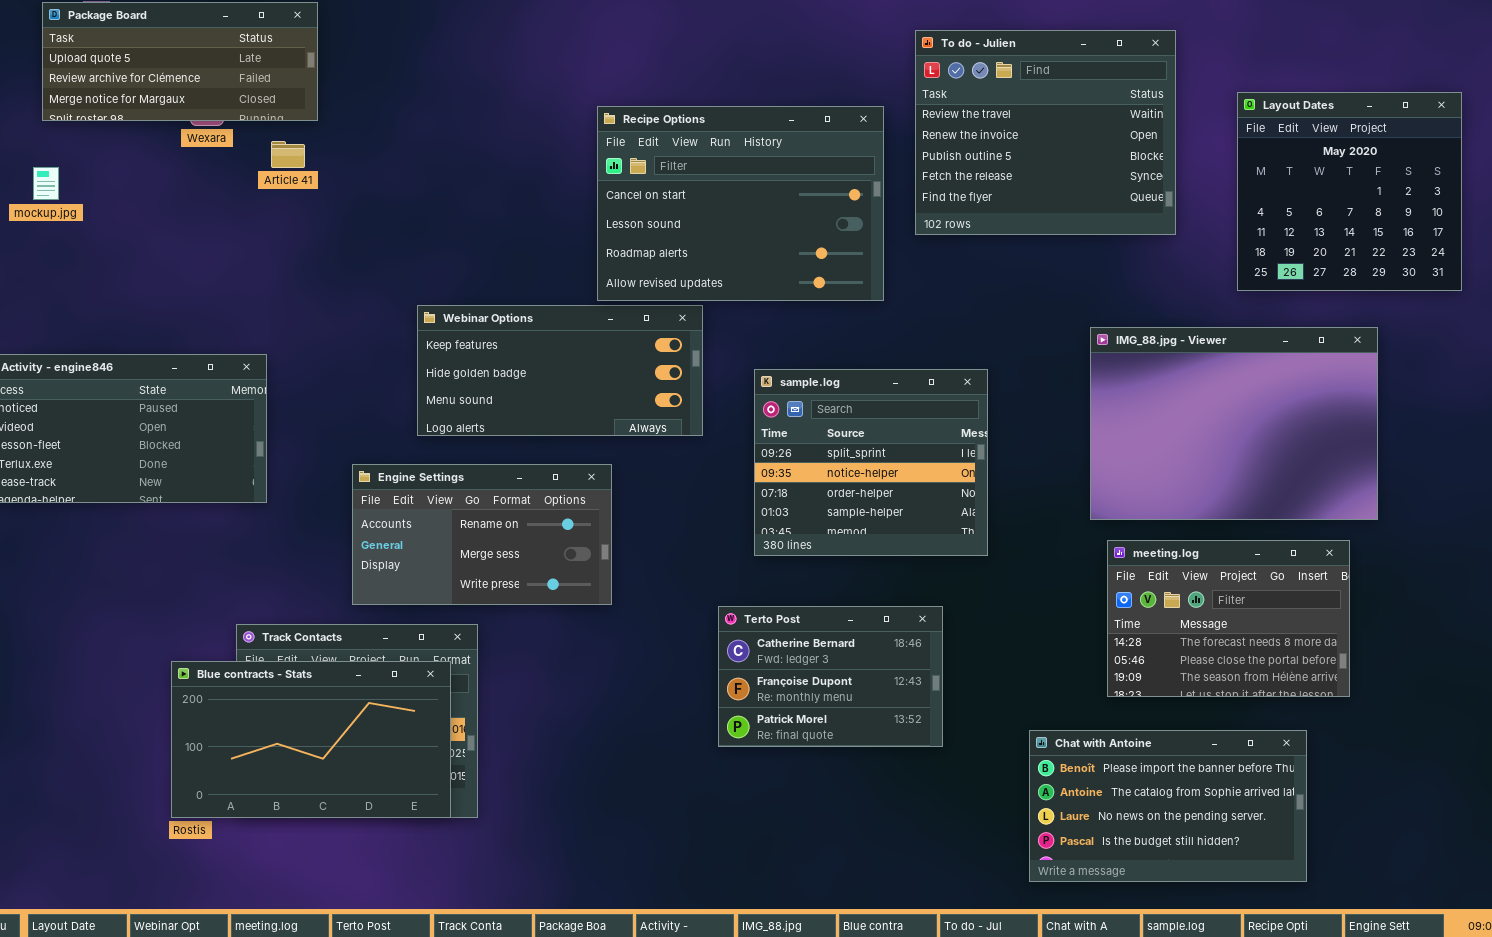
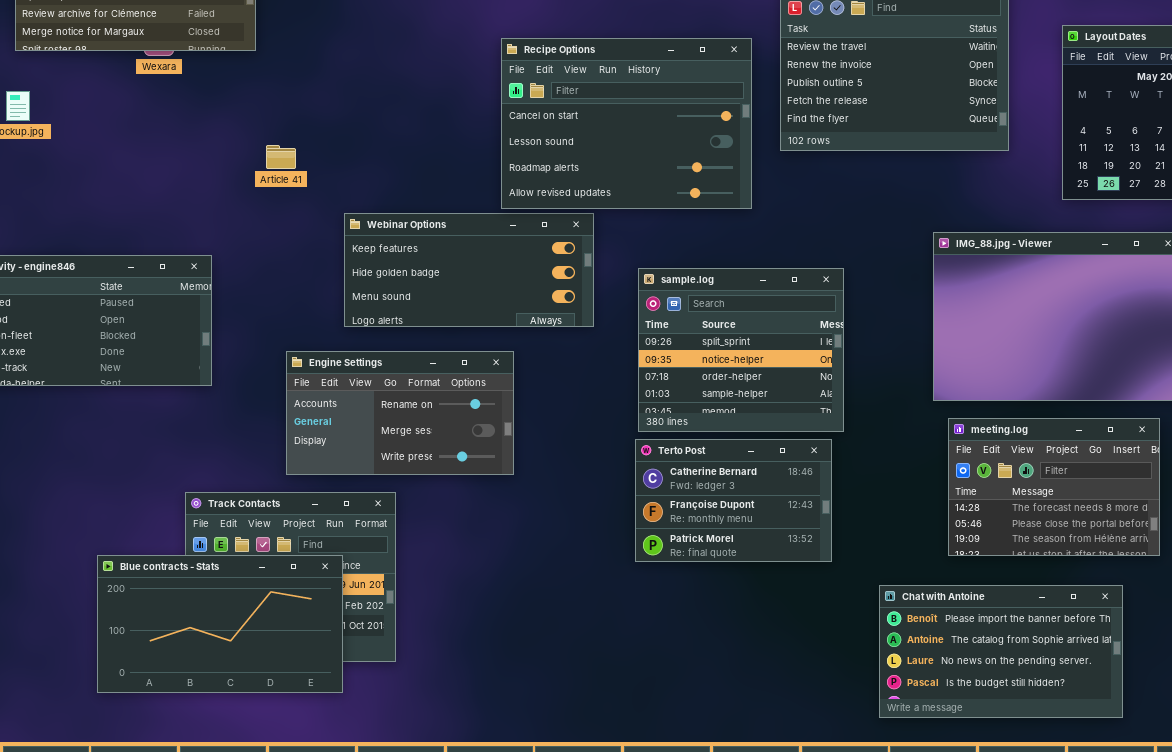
Article 41: [271,141,305,168] -> [266,145,296,169], moved
Terto Post: [718,606,943,747] -> [635,439,832,562], moved
Blue contracts - Stats: [171,661,451,818] -> [97,555,343,693], moved

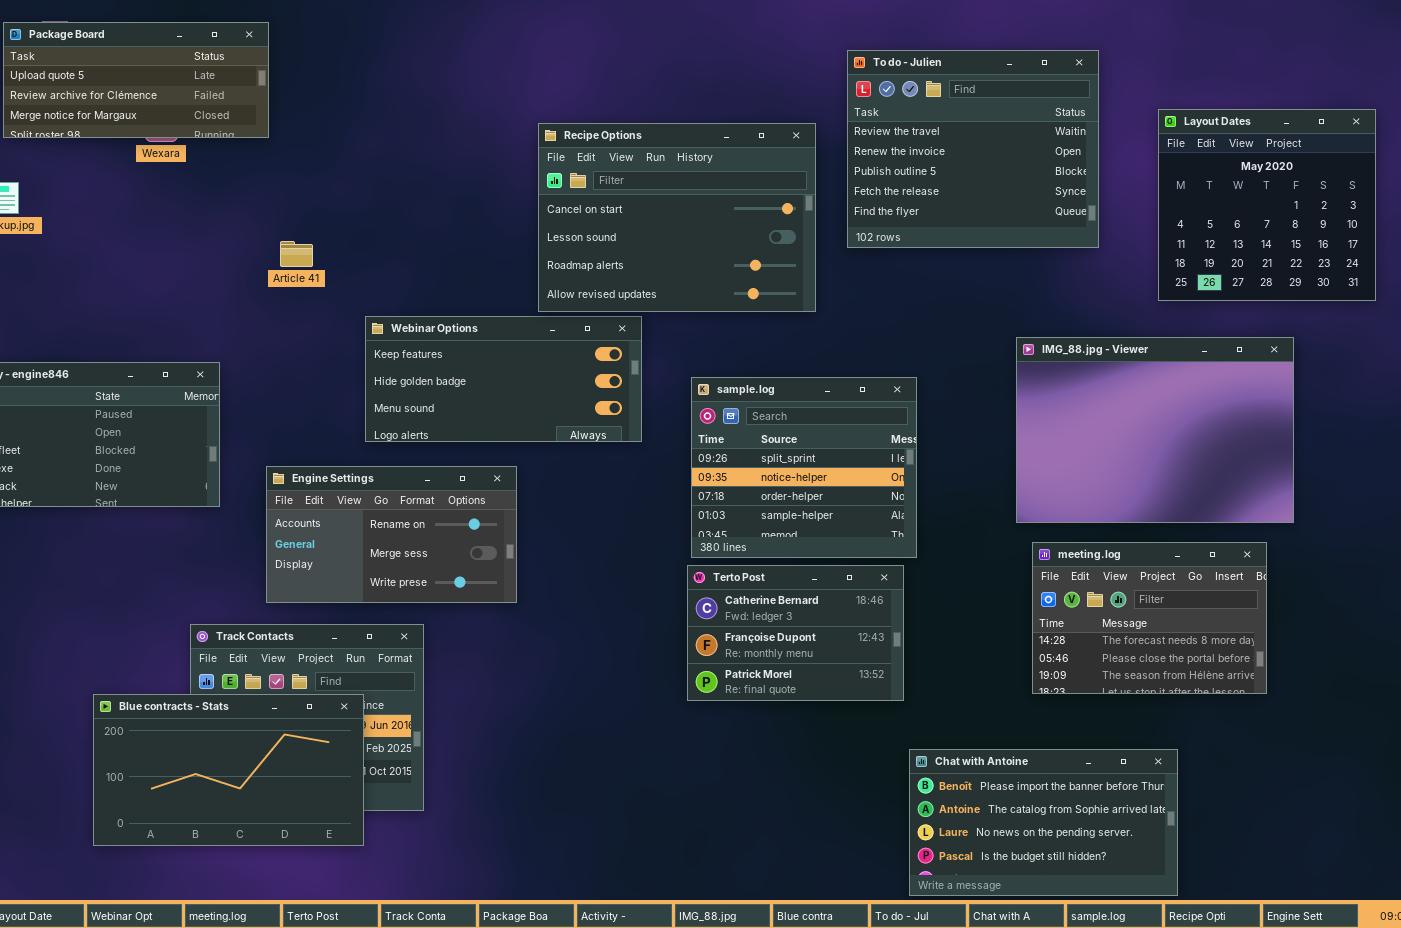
Engine Settings: [286,351,514,475] -> [266,466,517,603], moved
Chat with Antoine: [879,585,1123,718] -> [909,749,1178,896], moved

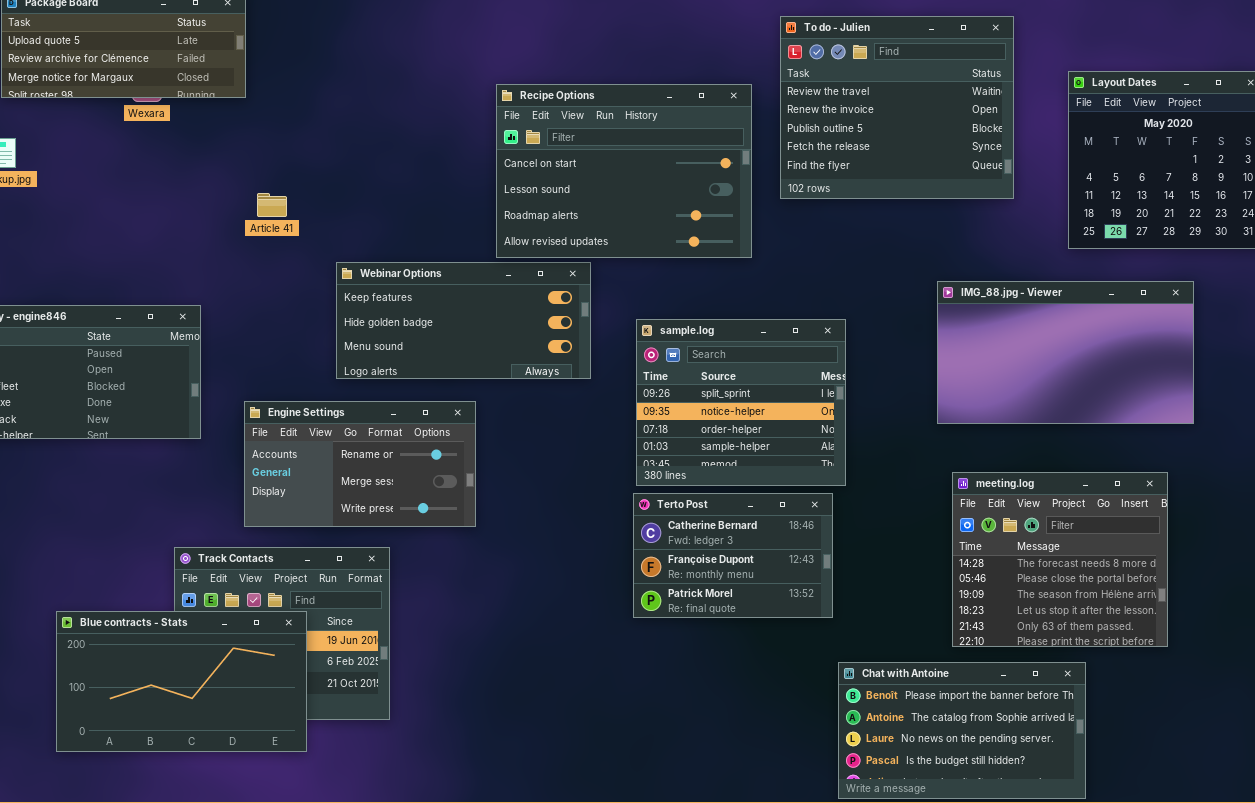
IMG_88.jpg - Viewer: [1016,337,1294,523] -> [937,281,1194,424], resized
meeting.log: [1032,542,1267,694] -> [952,472,1168,647], resized
Blue contracts - Stats: [93,694,364,846] -> [56,611,307,752], moved

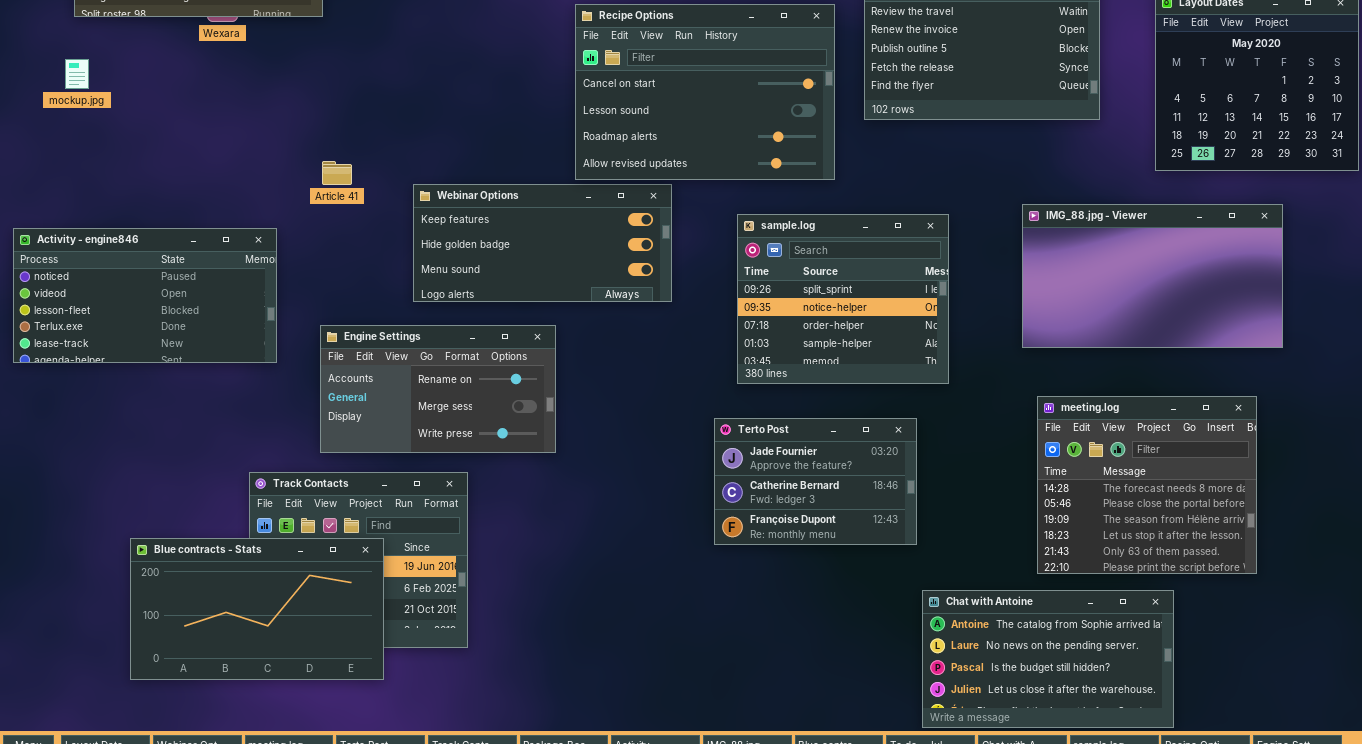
Article 41: [257,193,287,217] -> [322,161,352,185], moved
sample.log: [636,319,846,486] -> [737,214,949,384], moved
Terto Post: [633,493,833,618] -> [714,418,917,545], scrolled up 1 row
Chat with Antoine: [838,662,1086,799] -> [922,590,1174,728], scrolled down 1 row

